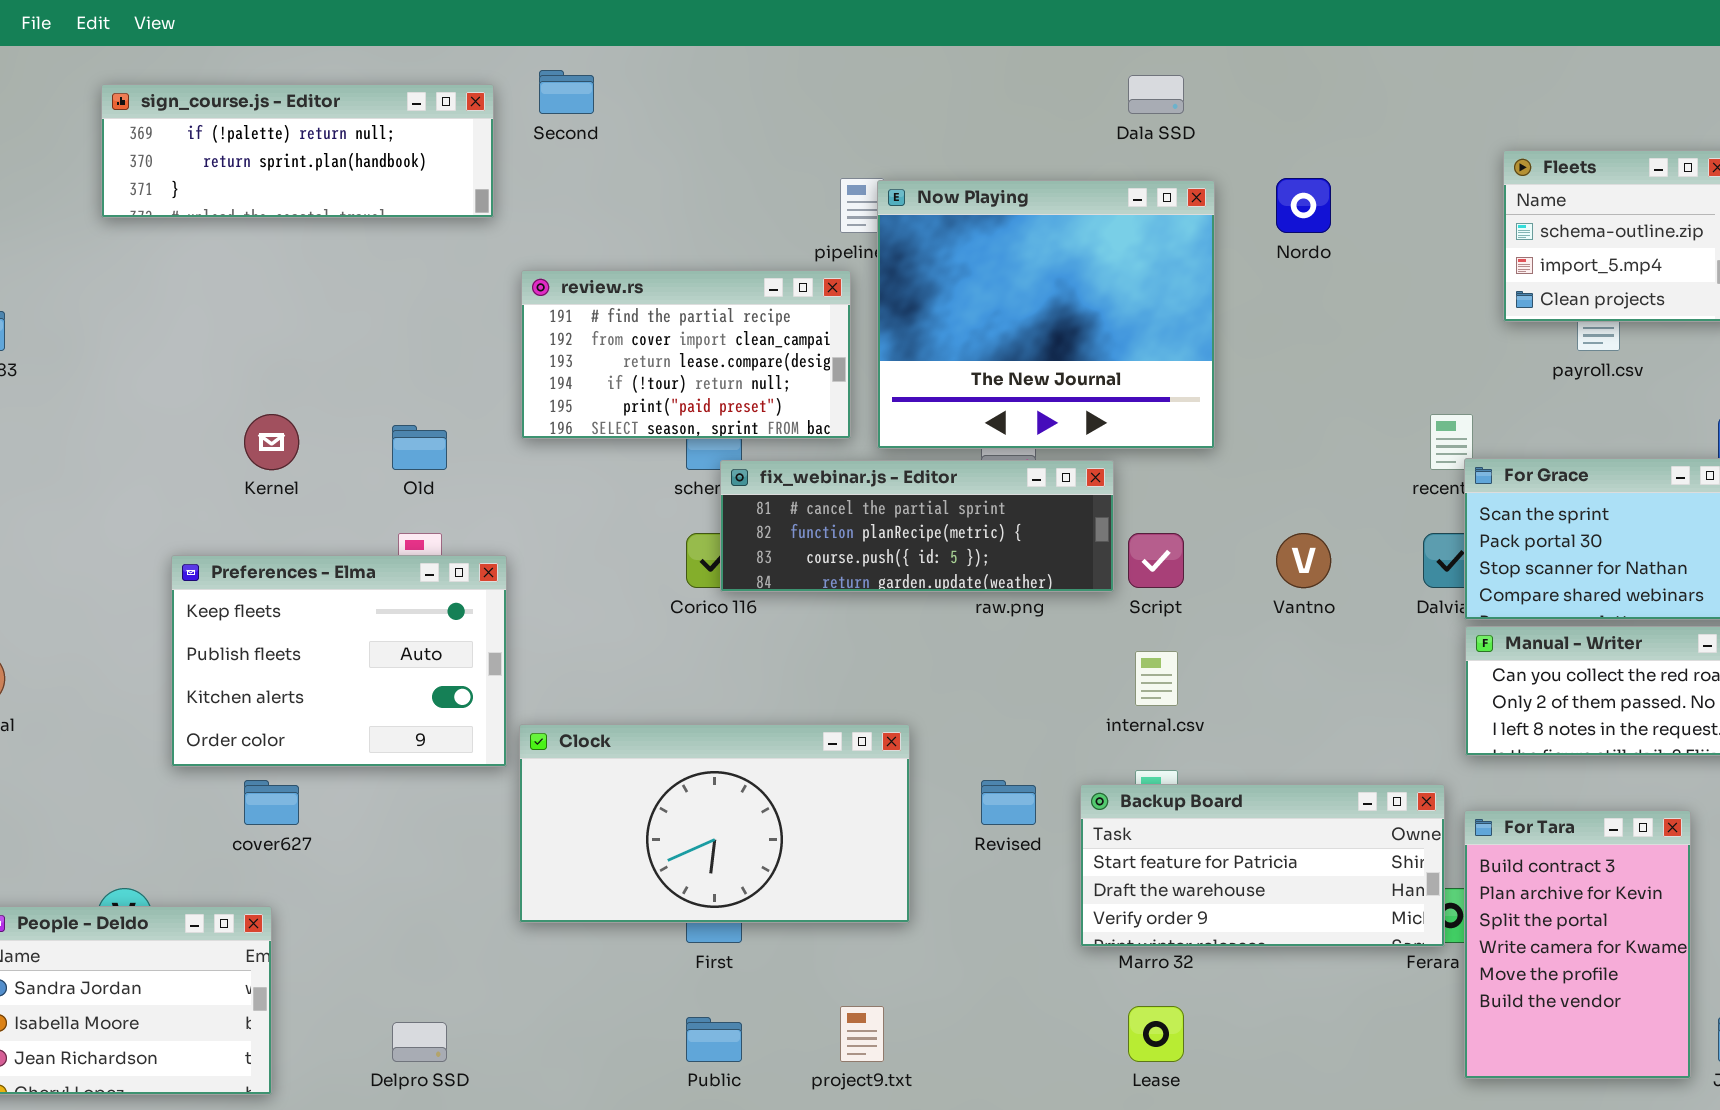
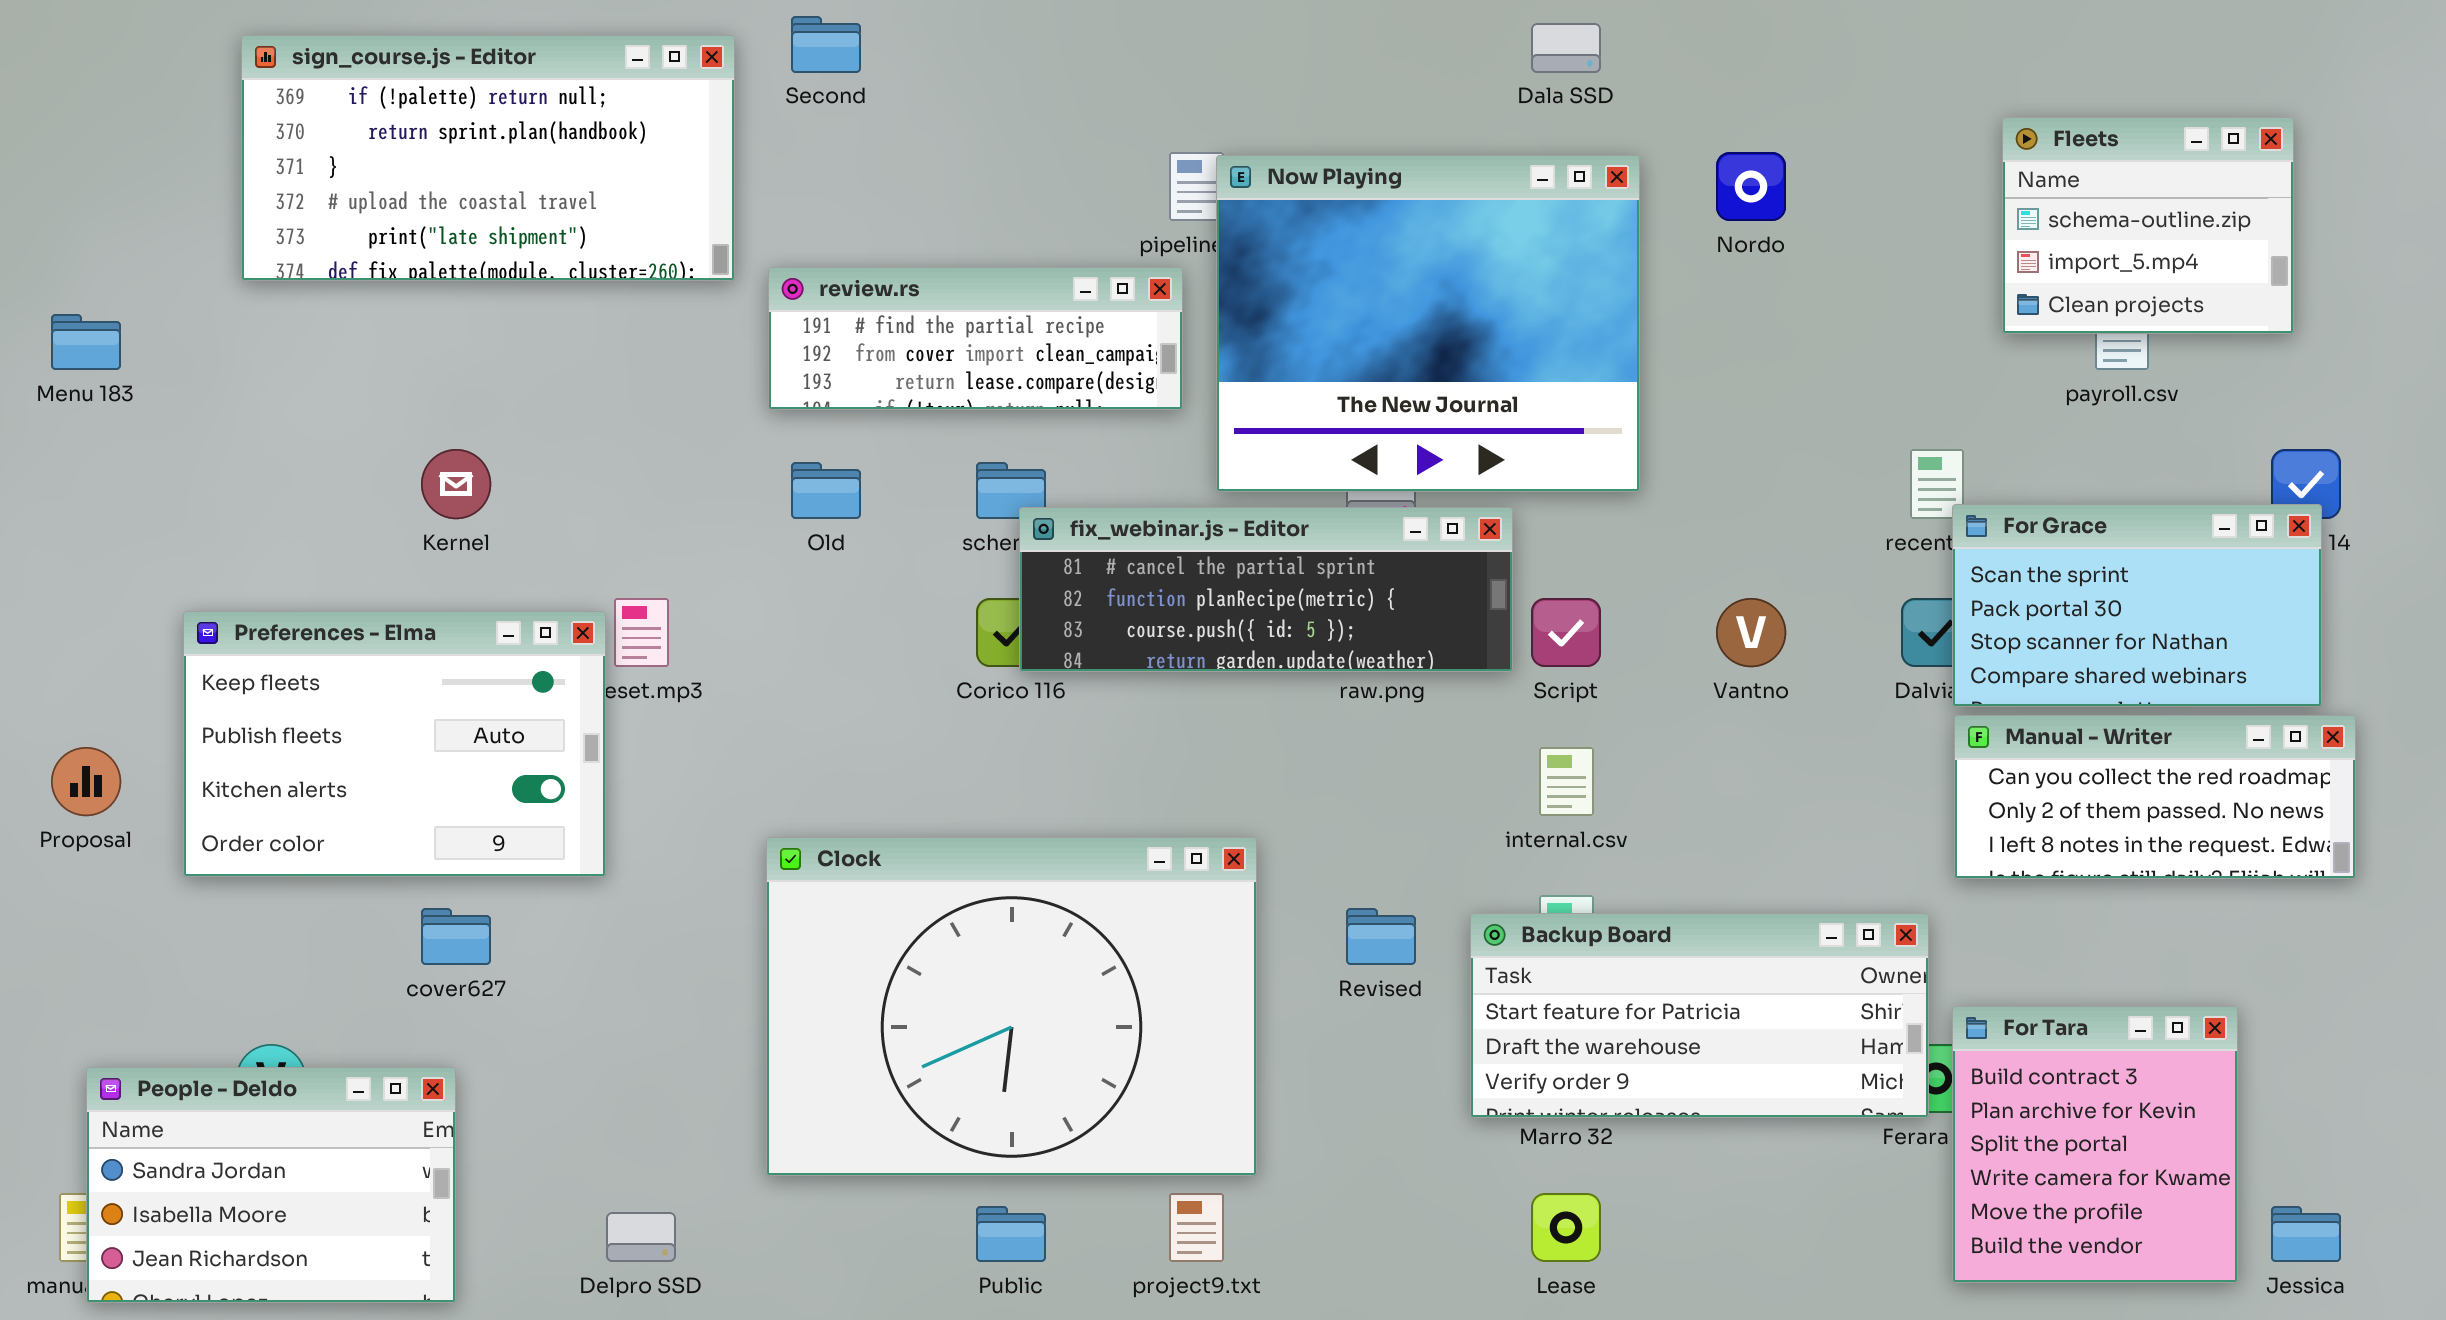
sign_course.js - Editor: [101,84,494,218] -> [241,35,735,281], resized
review.rs: [521,270,851,439] -> [768,267,1183,410], resized
Old: [392,425,447,470] -> [791,462,861,519], moved
Preferences - Elma: [171,555,507,767] -> [183,611,606,877], moved
Clock: [519,724,910,923] -> [766,837,1257,1176], resized
For Tara: [1464,810,1691,1079] -> [1952,1006,2238,1283], resized

